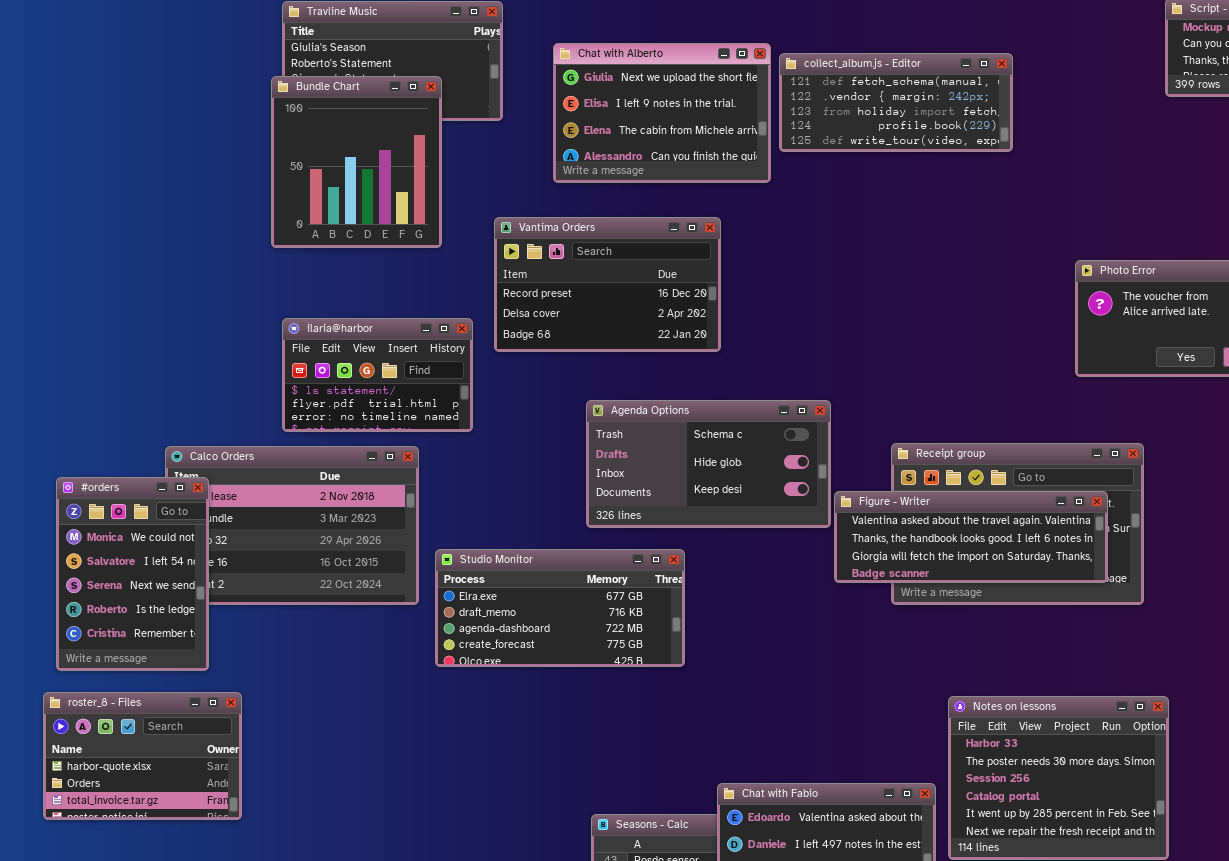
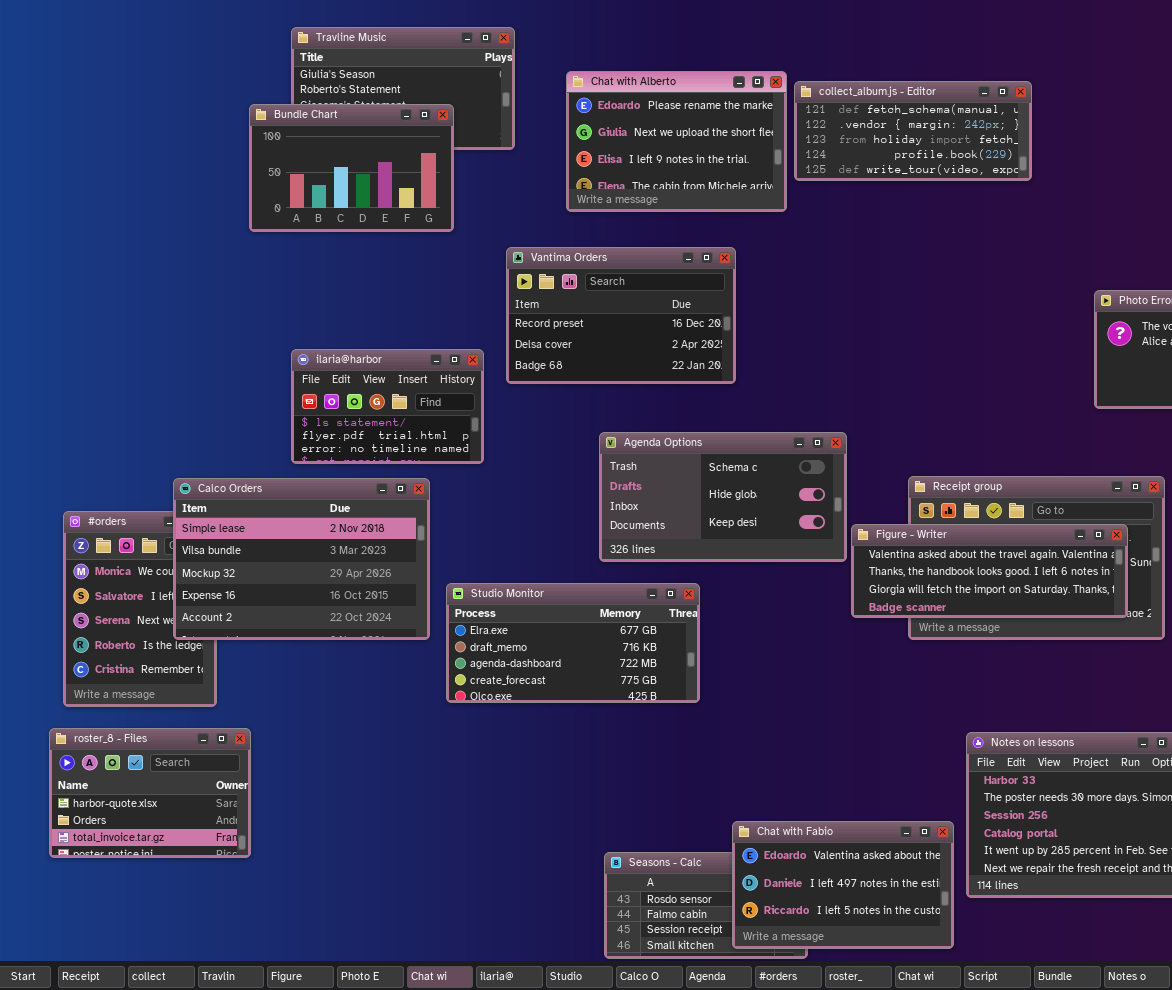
Chat with Alberto: [553,43,771,183] -> [566,71,787,212], scrolled up 1 row
Bundle Chart: [271,76,442,248] -> [249,104,454,232], resized
Calco Orders: [165,446,419,605] -> [173,478,430,640], raised

